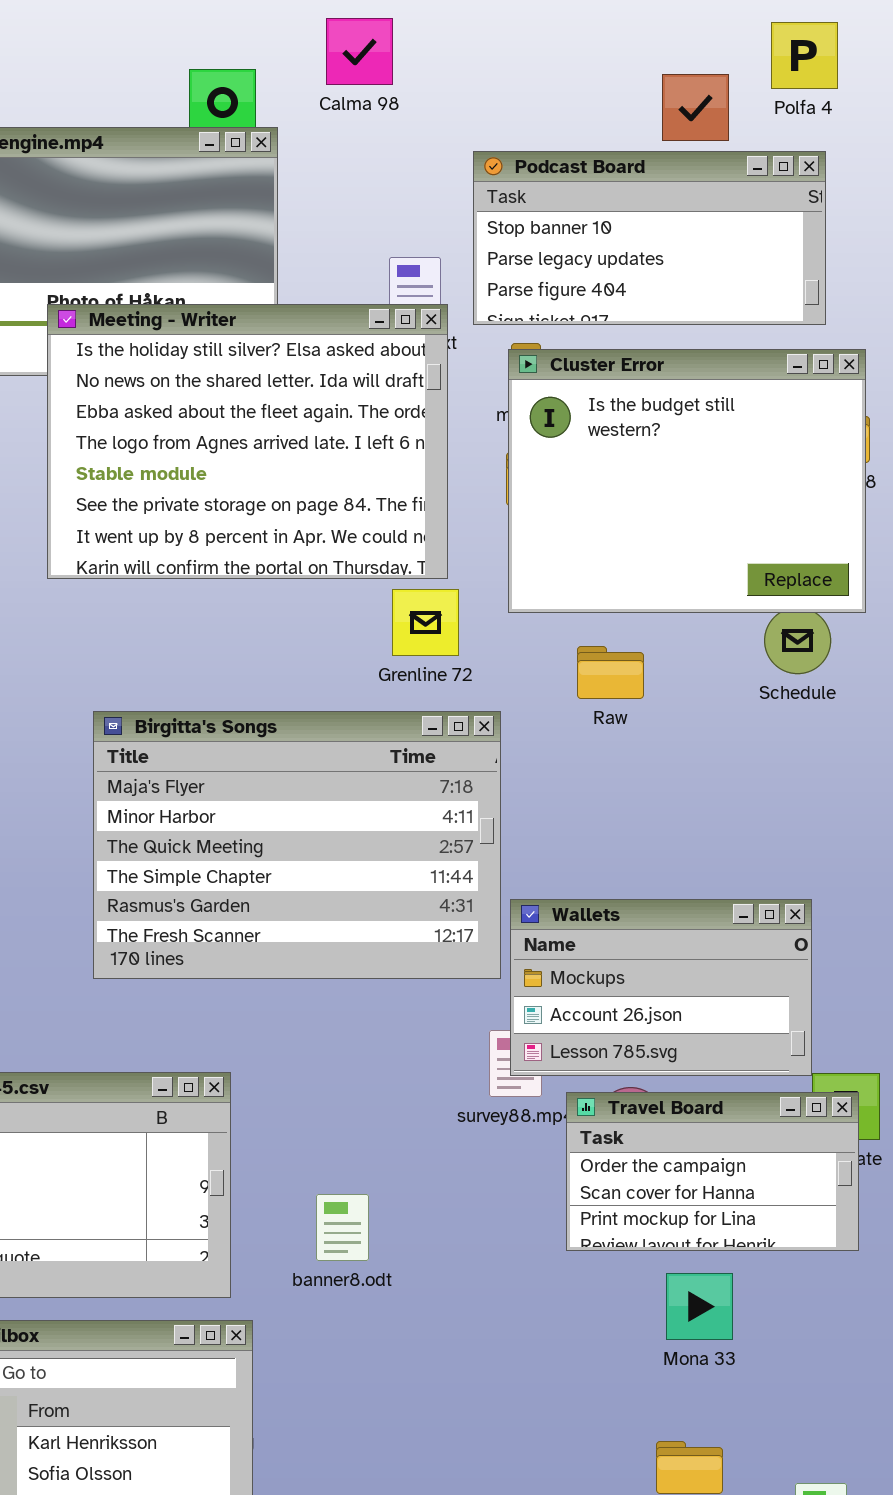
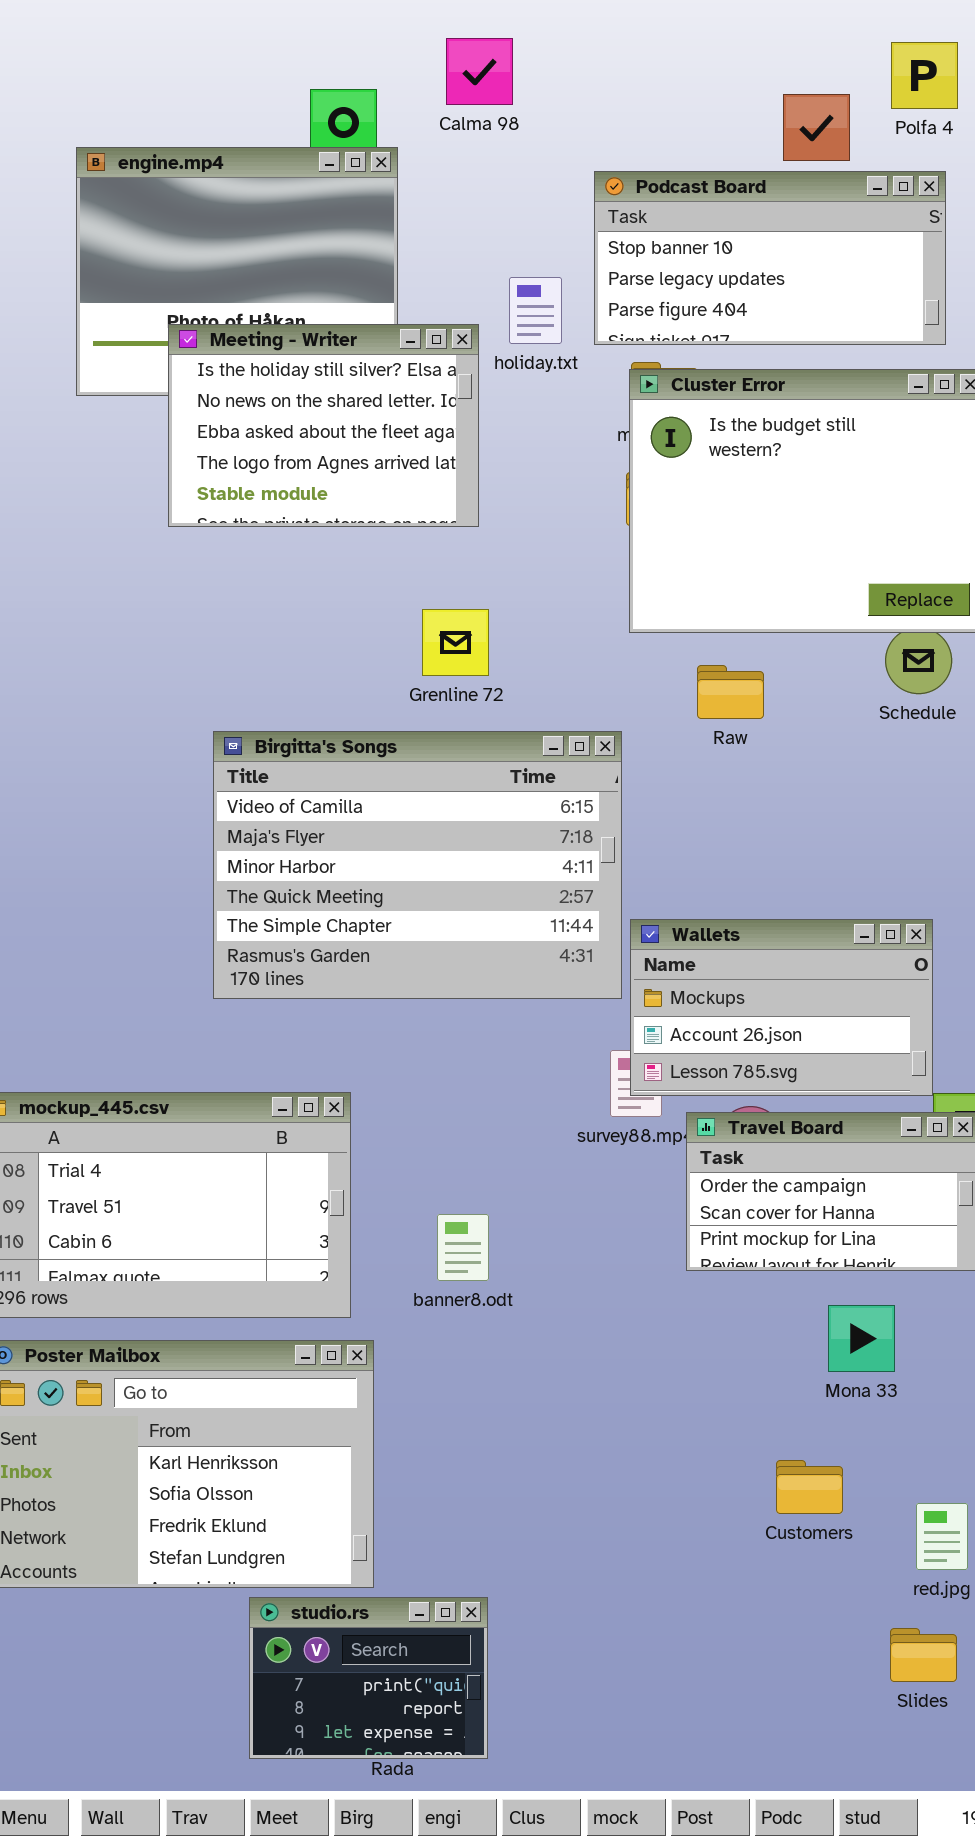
Meeting - Writer: [47,304,448,579] -> [168,324,479,527], resized
Grenline 72: [392,589,459,656] -> [422,609,489,676], moved
Birgitta's Songs: [93,711,501,979] -> [213,731,622,999], scrolled up 1 row
Mona 33: [666,1273,733,1340] -> [828,1305,895,1372], moved

